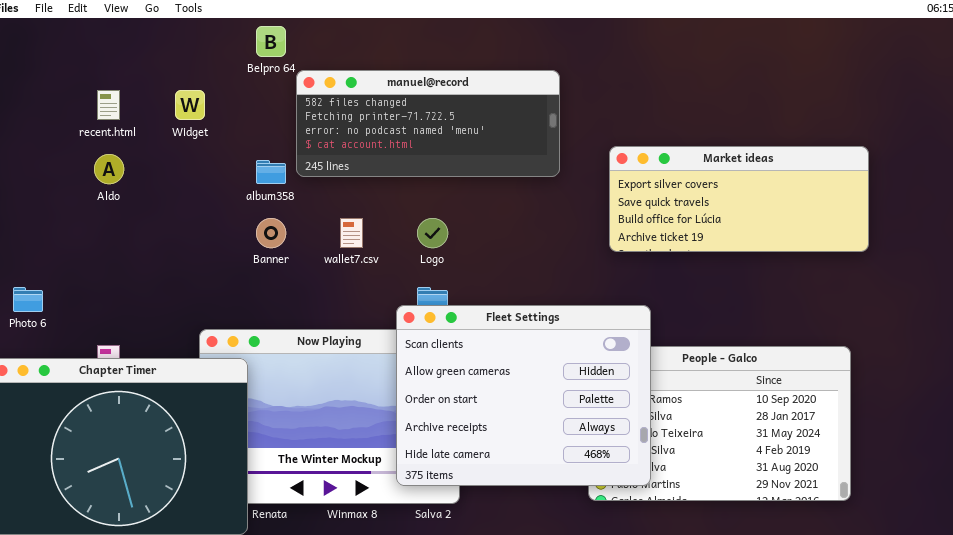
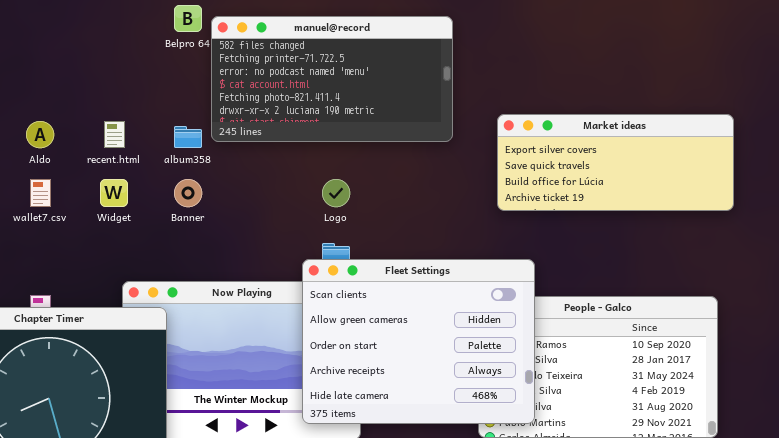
manuel@record: [296,70,560,177] -> [211,16,453,142], resized
recent.html: [97,90,120,120] -> [104,121,125,148], moved
Widget: [175,90,205,120] -> [100,179,128,207], moved
wallet7.csv: [340,218,363,248] -> [30,179,51,207], moved

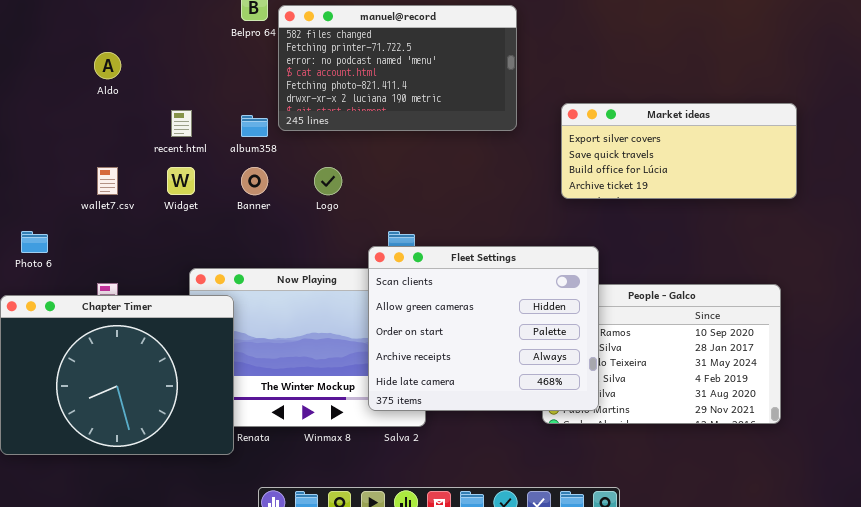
Aldo: [26,121,54,148] -> [94,52,121,79], moved
Logo: [322,179,350,207] -> [314,167,342,195], moved

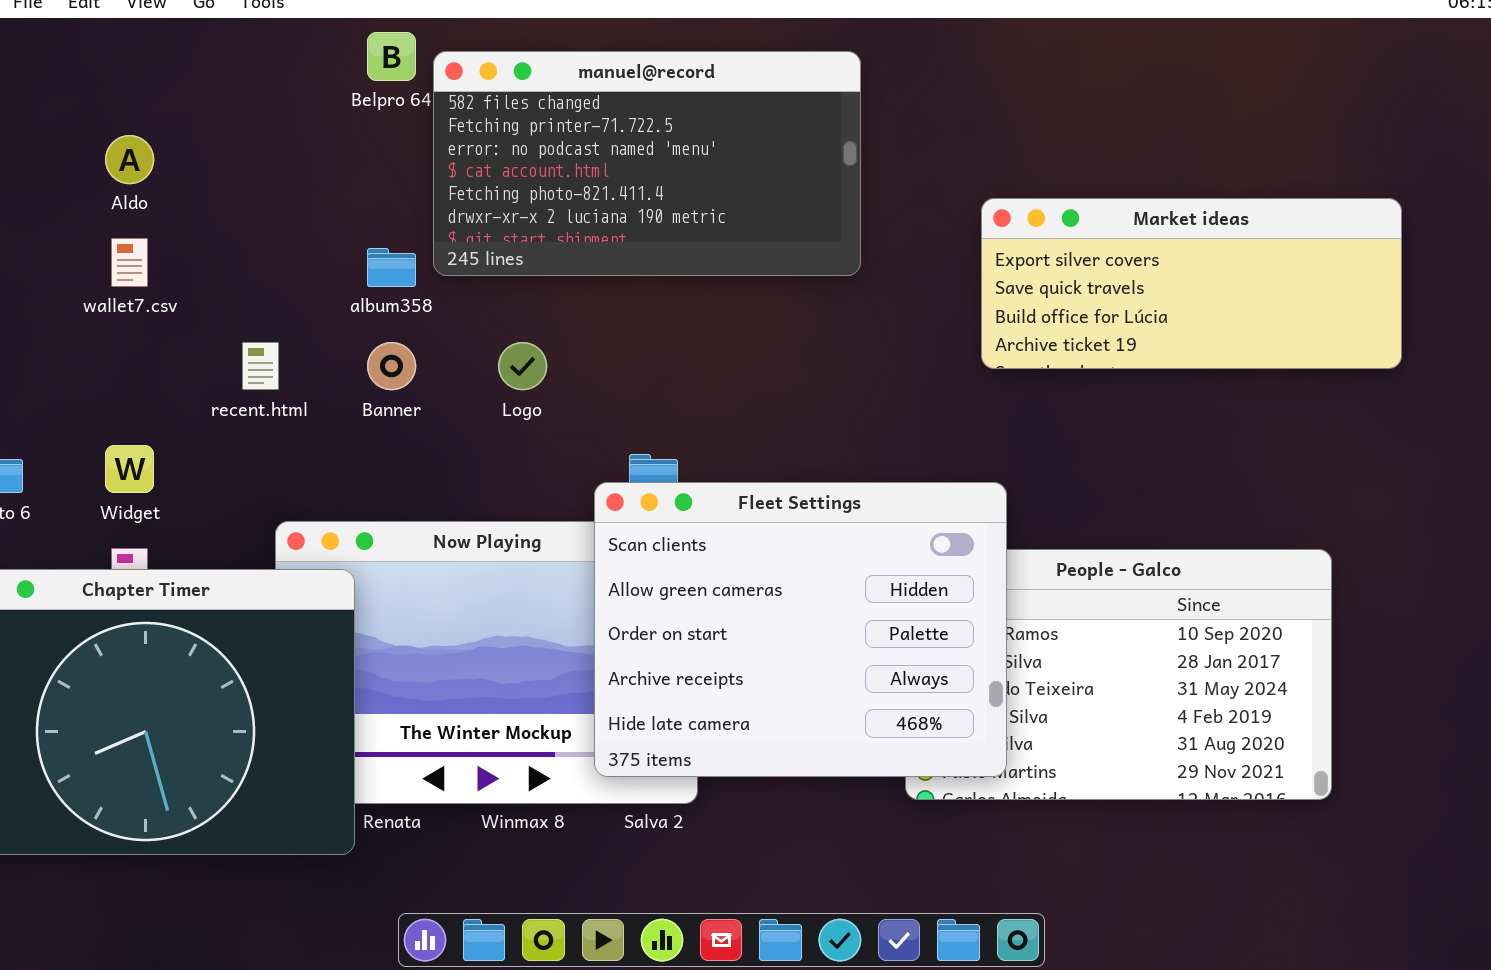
Market ideas: [561,103,797,199] -> [981,198,1402,369], moved
recent.html: [171,110,192,137] -> [242,342,279,390], moved
wallet7.csv: [97,167,118,195] -> [111,238,148,287], moved
Widget: [167,167,195,195] -> [105,445,154,493], moved

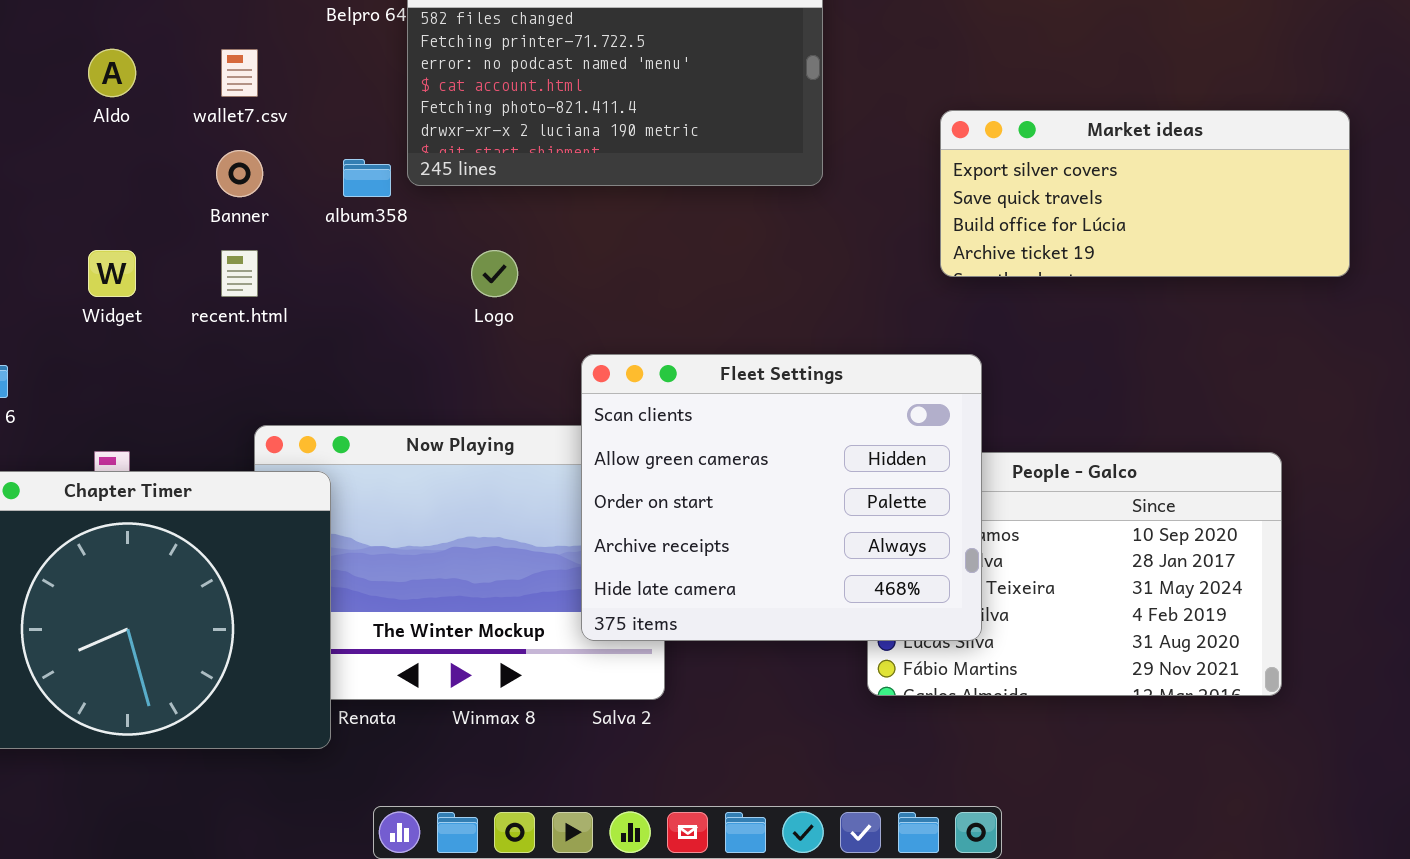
wallet7.csv: [111,238,148,287] -> [221,49,258,97], moved
Banner: [367,342,416,390] -> [216,150,263,197], moved
Widget: [105,445,154,493] -> [88,250,136,297], moved
Fleet Settings: [594,482,1007,777] -> [581,354,982,641], moved

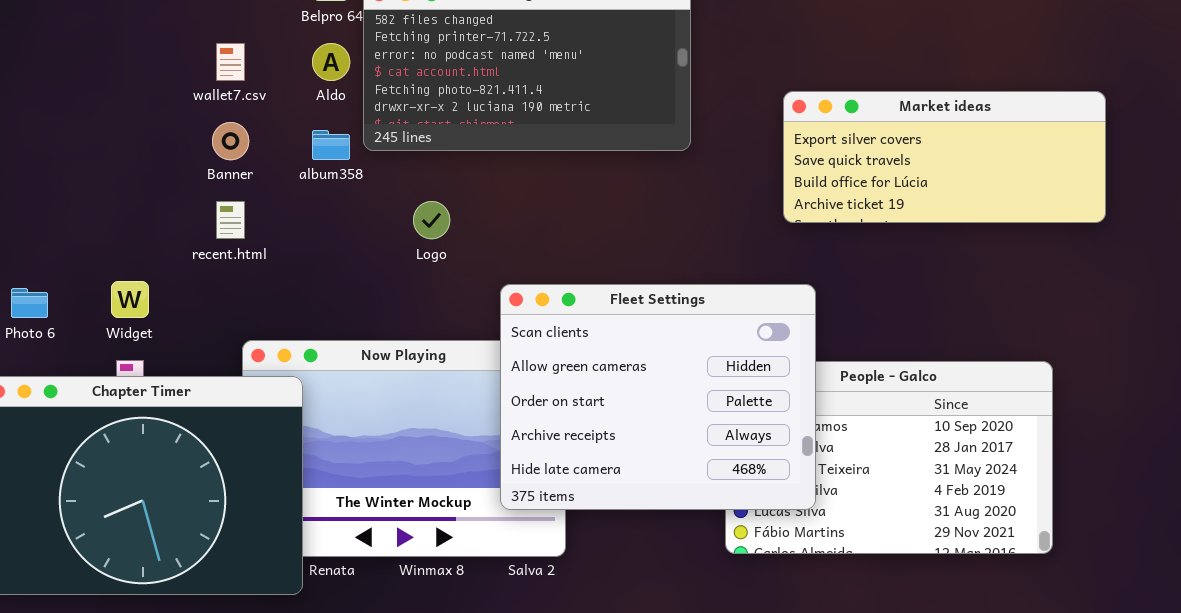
Aldo: [88,49,136,97] -> [312,43,350,81], moved
Widget: [88,250,136,297] -> [111,281,149,318], moved

